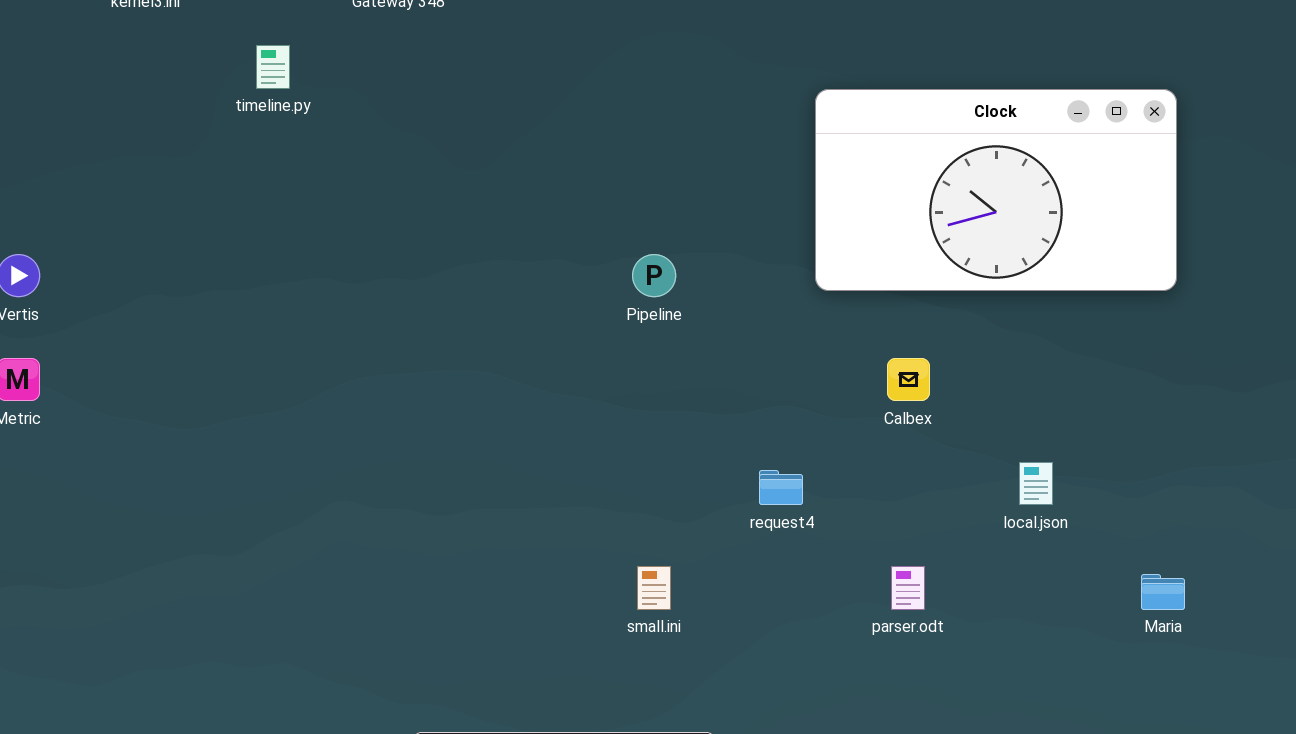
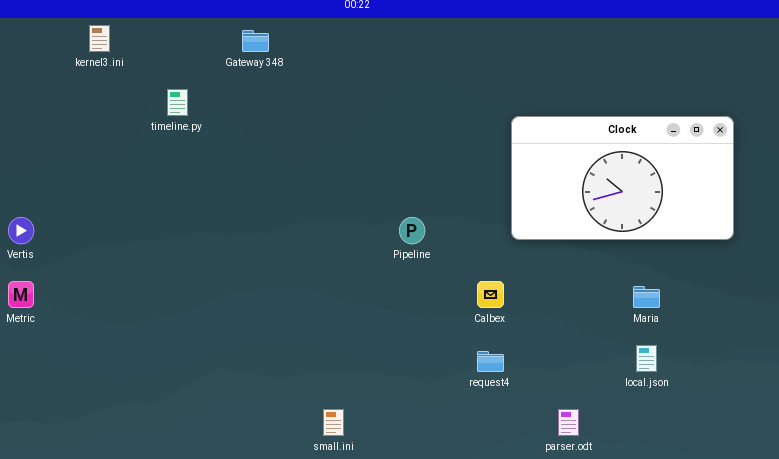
Calbex: [887,358,930,401] -> [477,281,504,308], moved
small.ini: [637,566,671,610] -> [323,409,344,436], moved
Maria: [1141,574,1185,610] -> [633,286,660,308], moved

